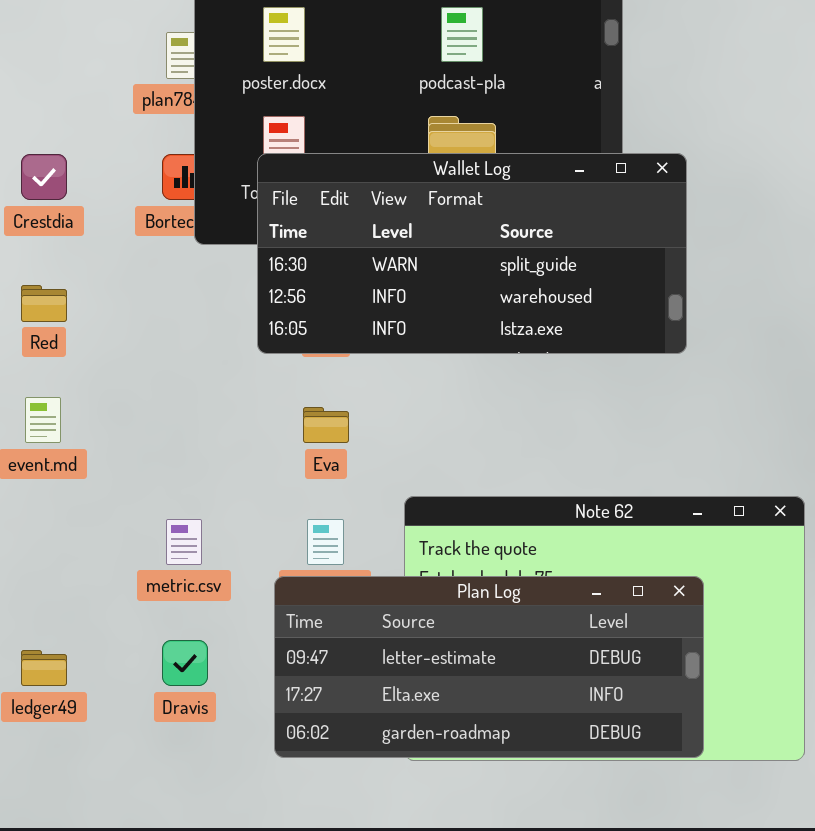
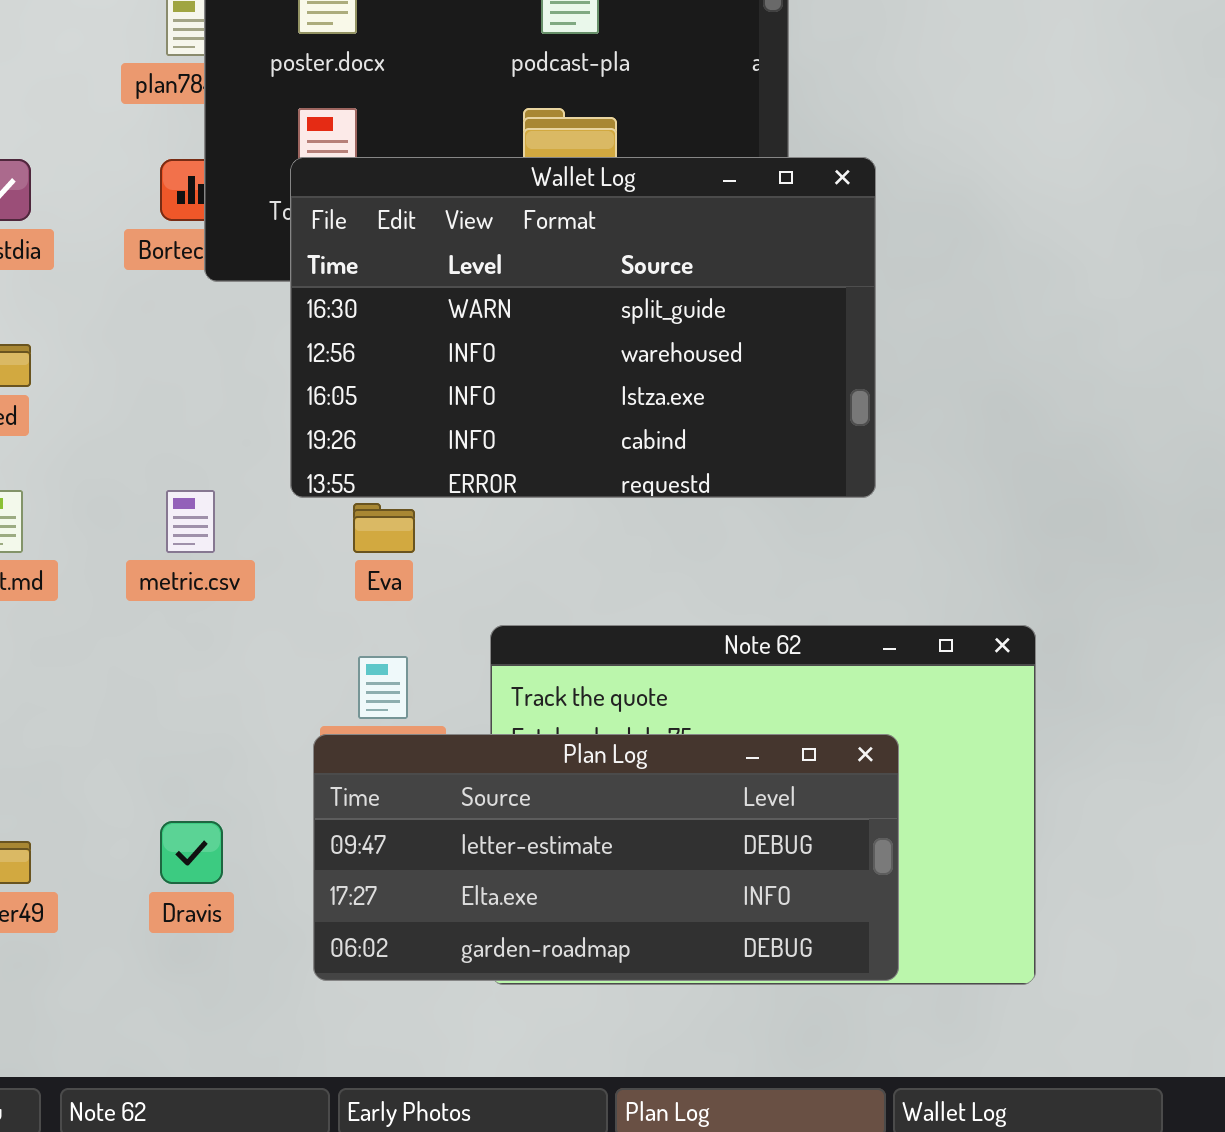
Wallet Log: [257,153,687,354] -> [290,157,876,498], resized
metric.csv: [166,519,202,565] -> [166,490,215,553], moved

